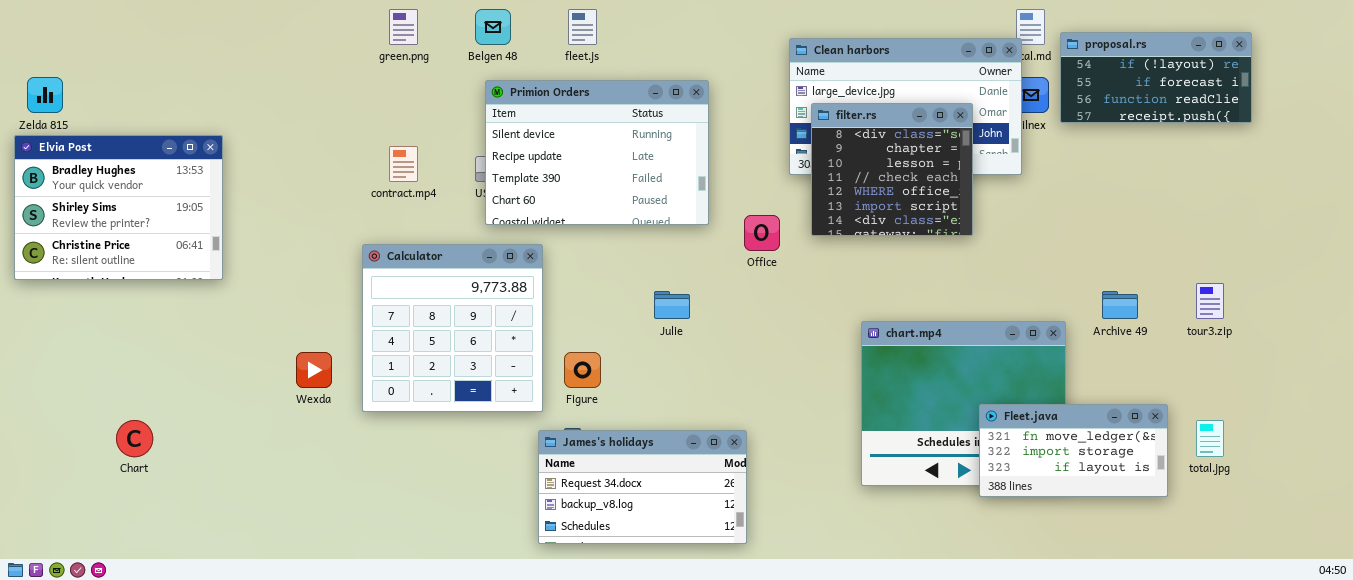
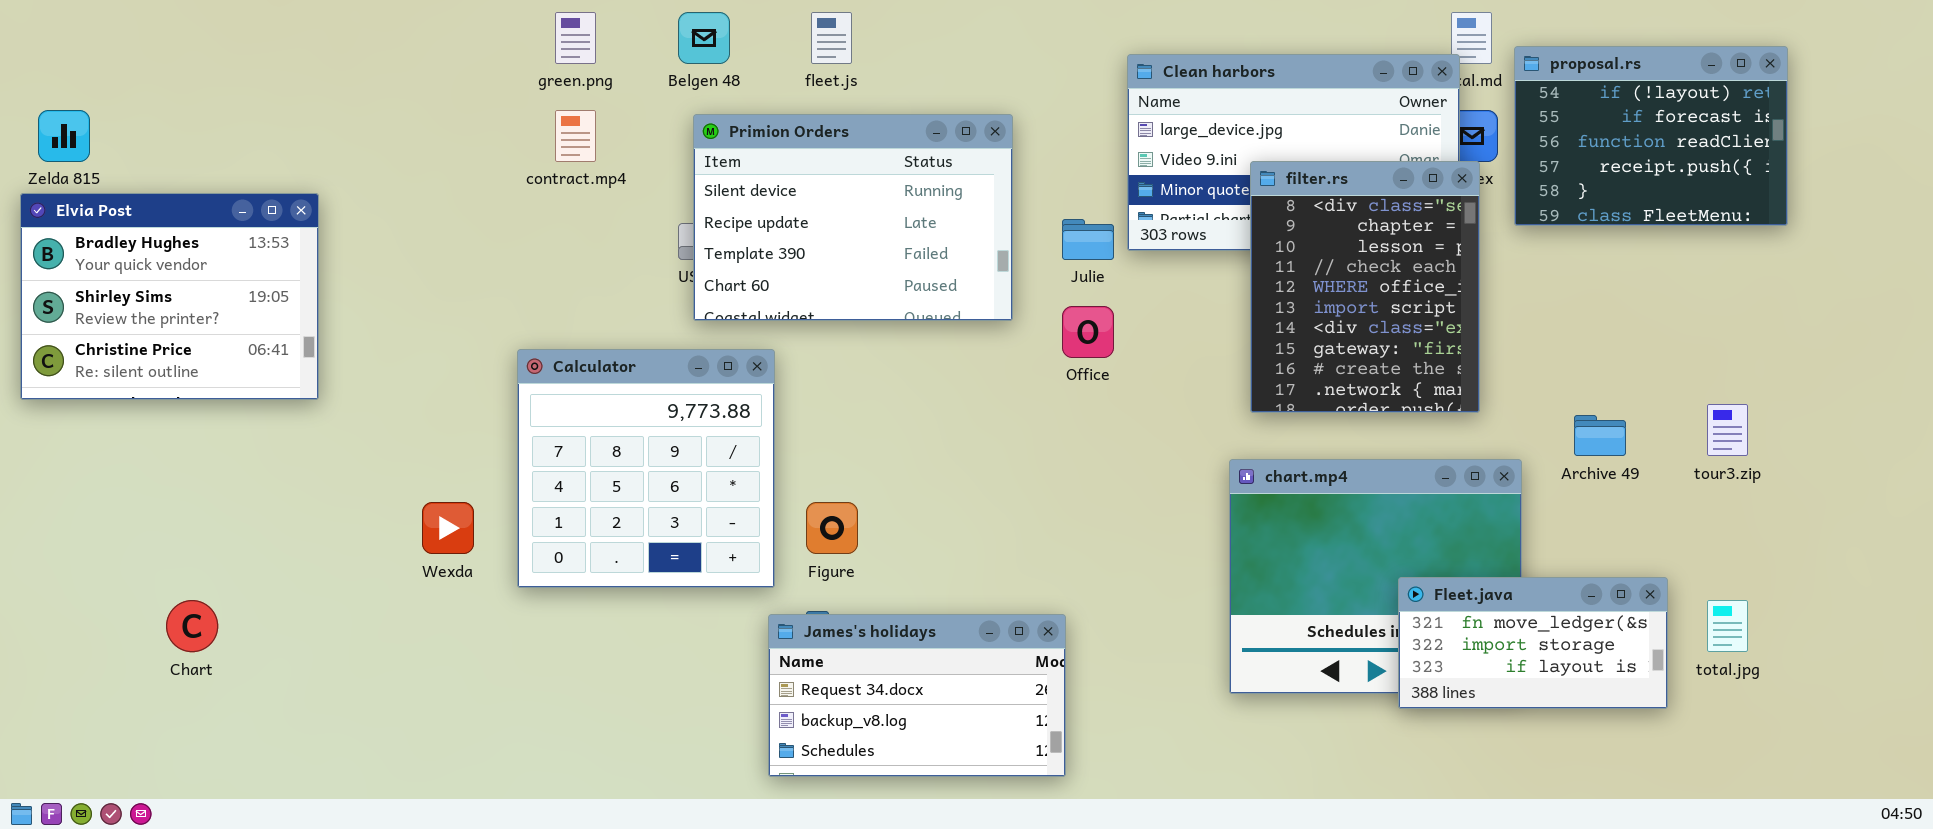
proposal.rs: [1060,32,1252,123] -> [1514,46,1788,226], resized
filter.rs: [811,103,973,236] -> [1250,161,1480,413], moved, resized
contract.mp4: [389,146,418,182] -> [555,110,596,162], moved
Julie: [654,291,690,319] -> [1062,219,1114,260], moved

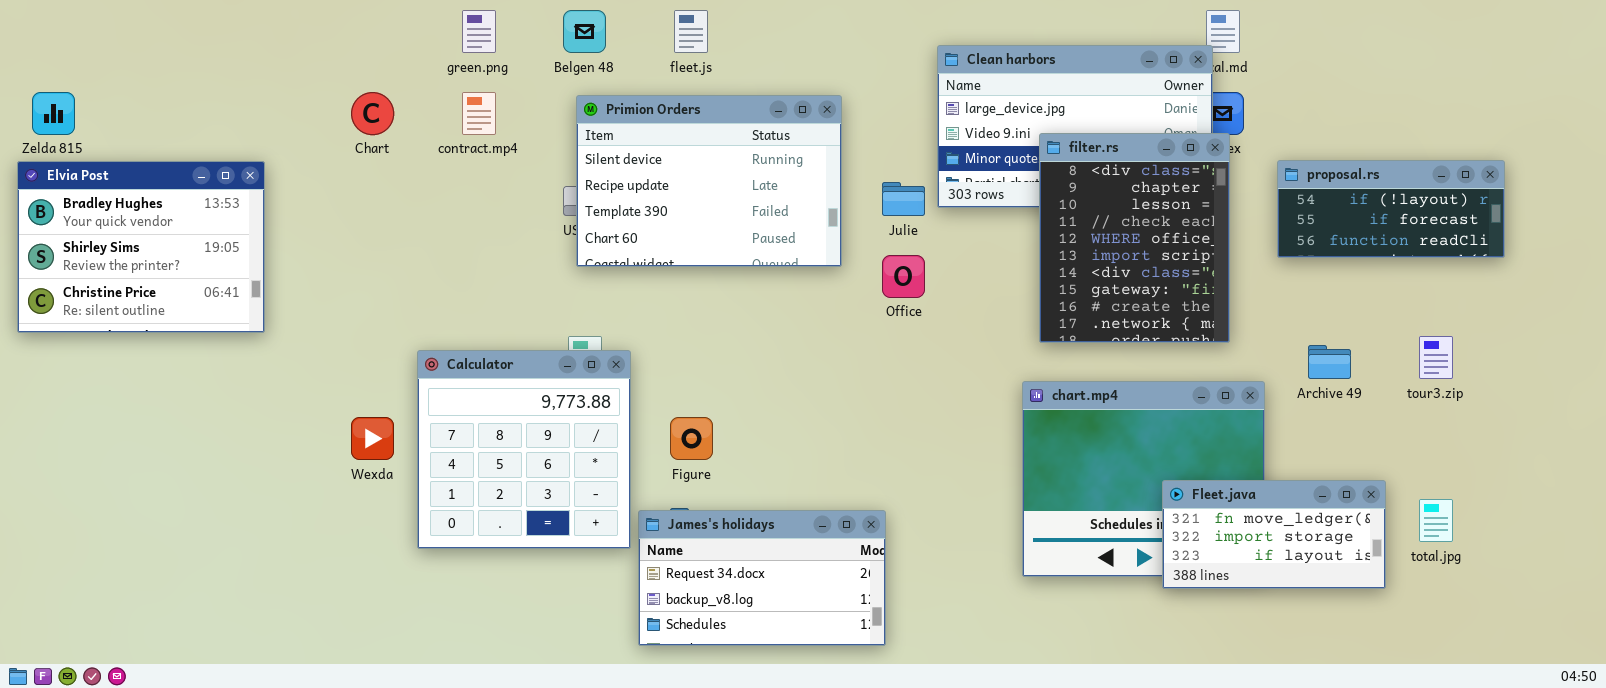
proposal.rs: [1514,46,1788,226] -> [1277,160,1505,258], moved, resized
Calculator: [517,349,775,588] -> [417,350,631,549], moved
Chart: [166,600,218,652] -> [351,92,394,135], moved

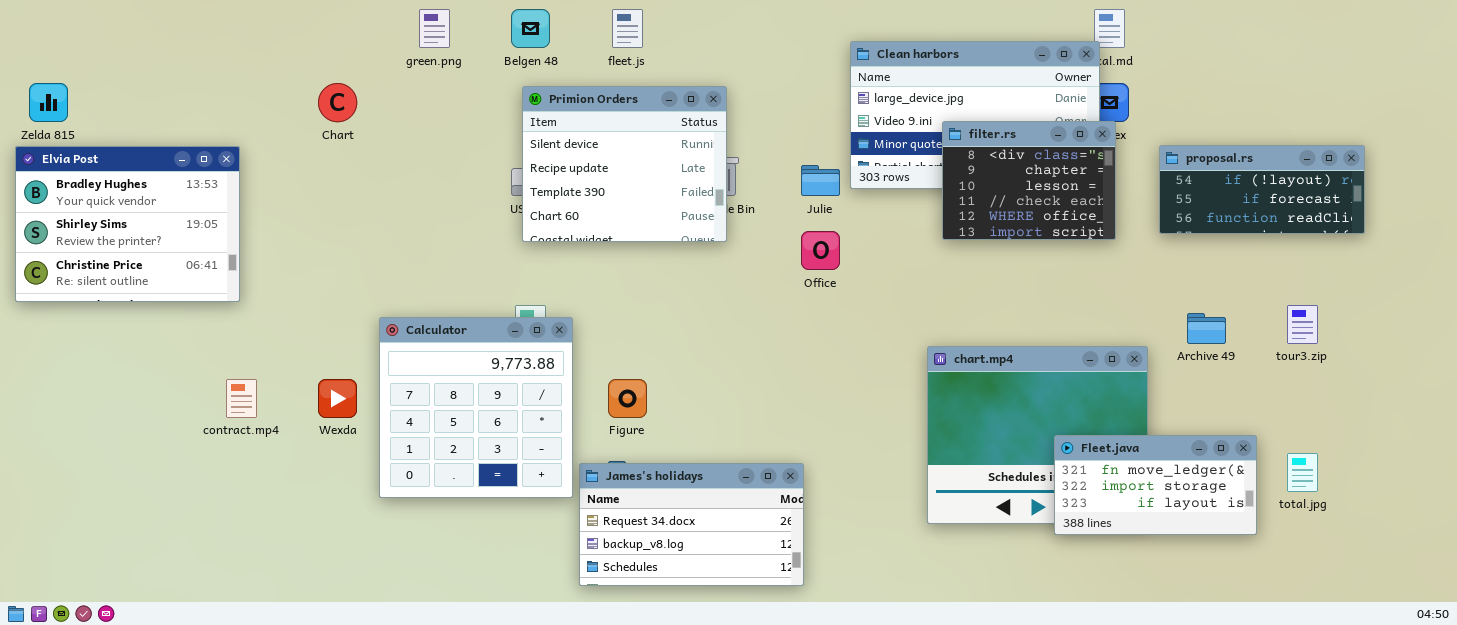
contract.mp4: [462,92,496,135] -> [226,379,257,418], moved
Primion Orders: [576,95,842,267] -> [522,86,727,242], resized
filter.rs: [1039,133,1230,343] -> [942,121,1116,240], resized

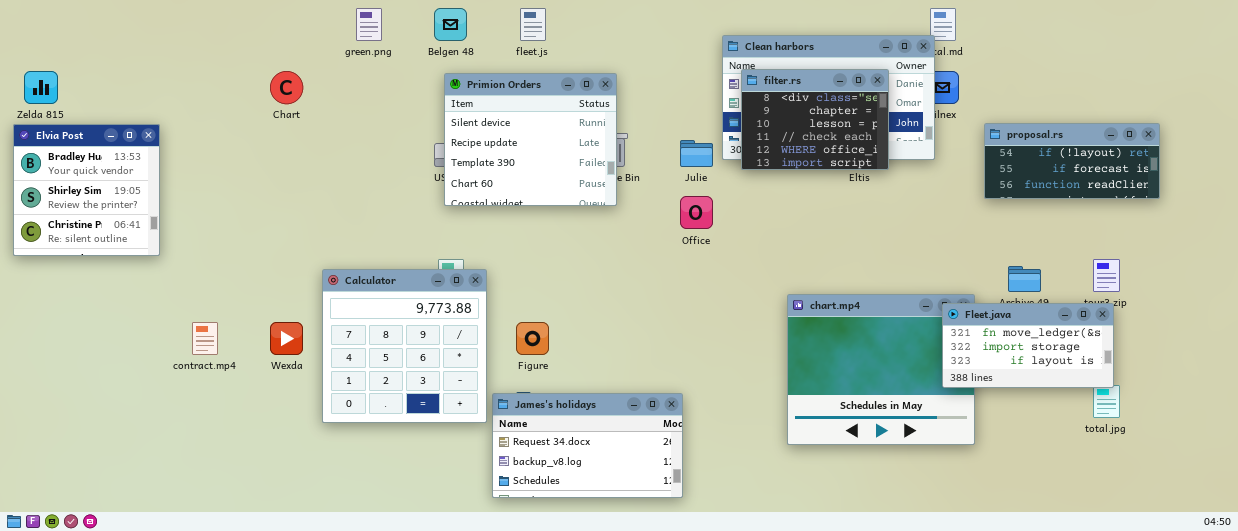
filter.rs: [942,121,1116,240] -> [741,69,889,170], moved
Elvia Post: [15,146,240,302] -> [13,124,160,256], resized
Fleet.java: [1054,435,1257,535] -> [942,303,1114,388], moved

